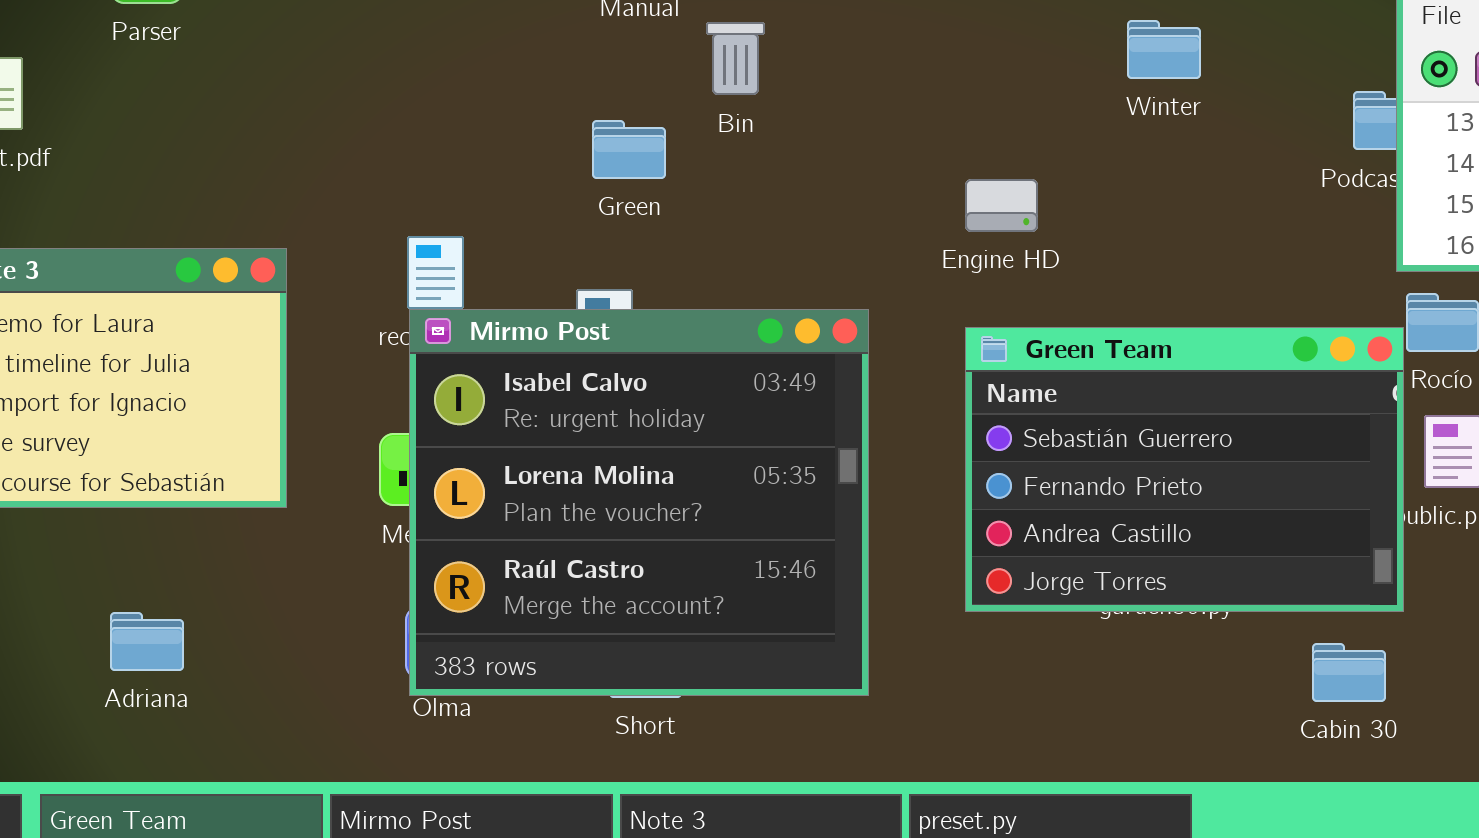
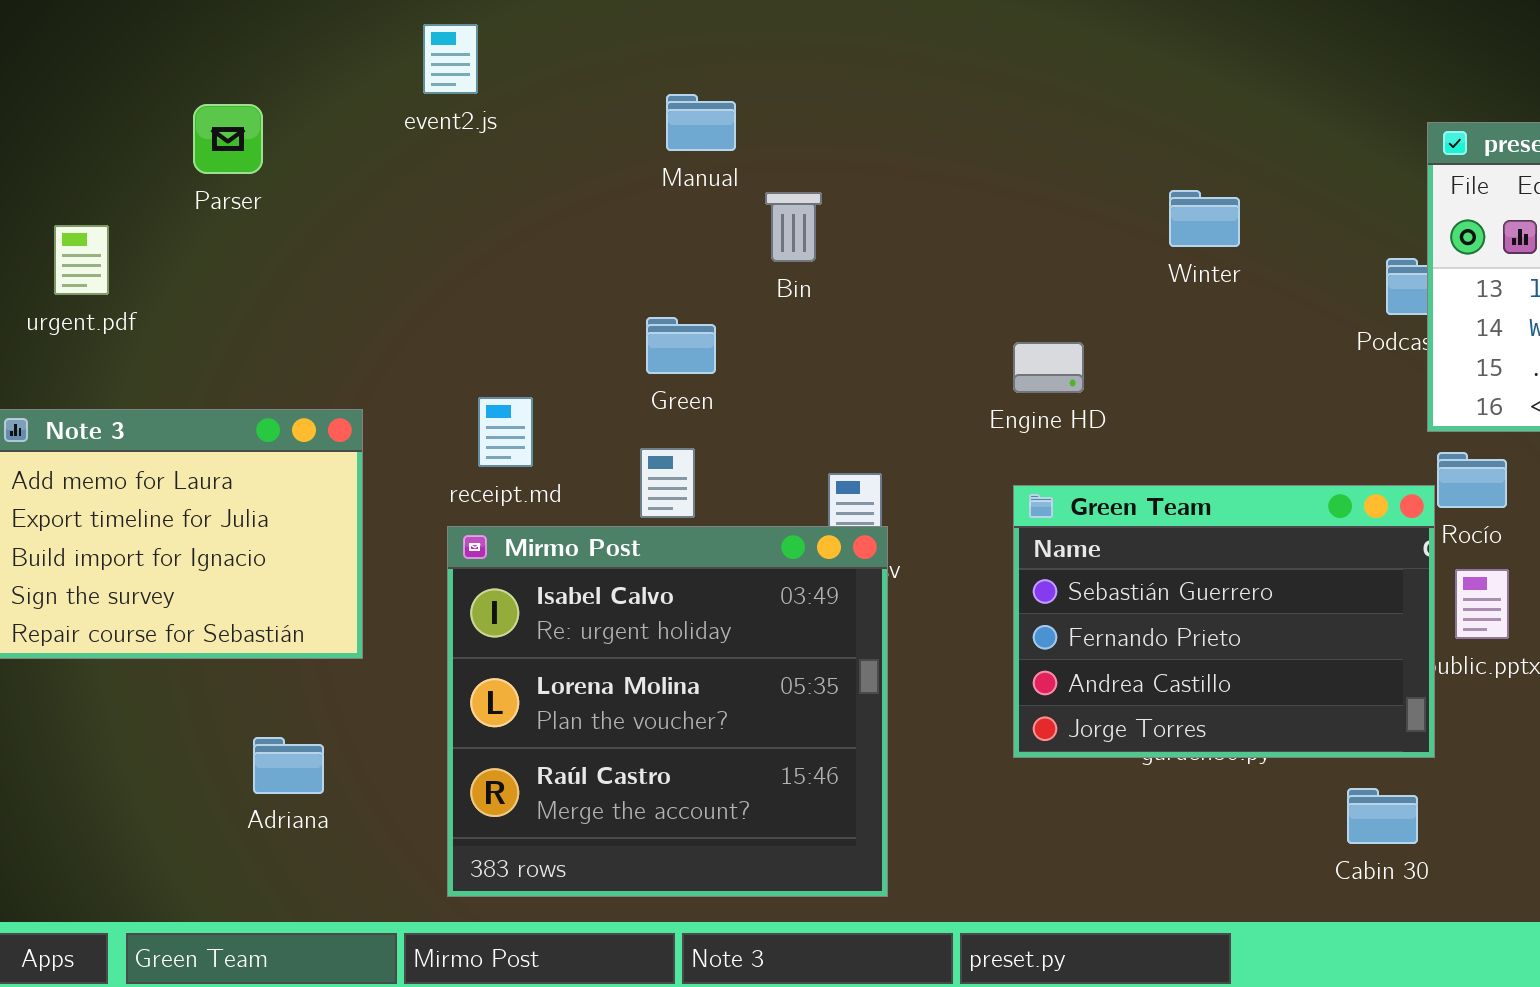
Green: [592,120,666,179] -> [646,317,716,374], moved
Mirmo Post: [409,309,869,696] -> [447,526,888,897], moved
Adriana: [110,612,184,671] -> [253,737,324,794], moved

